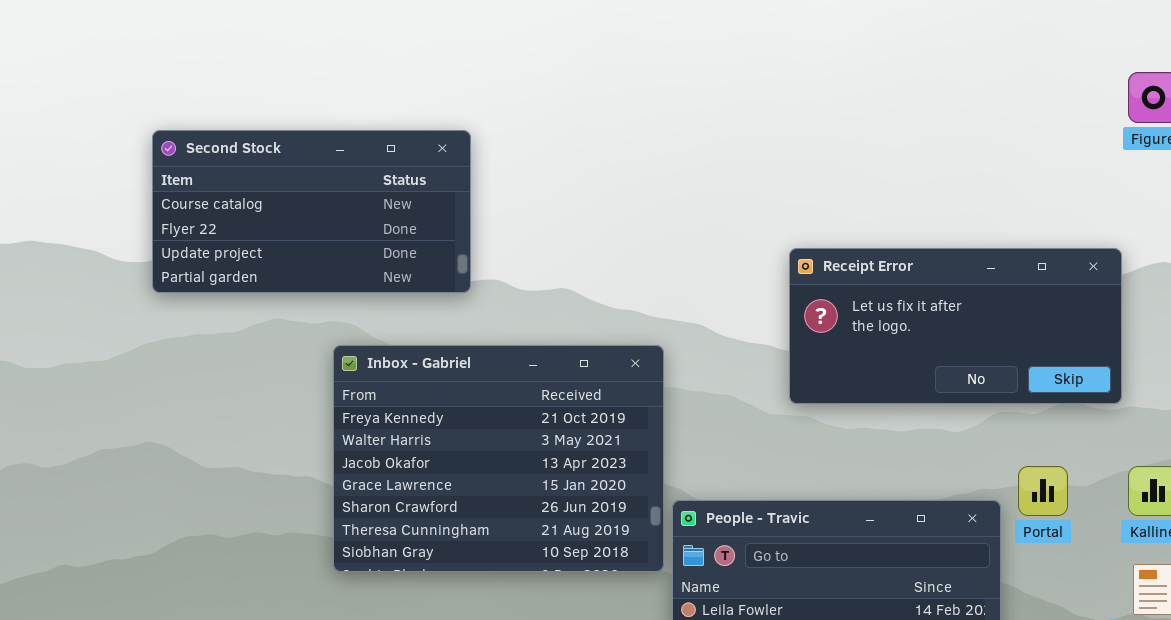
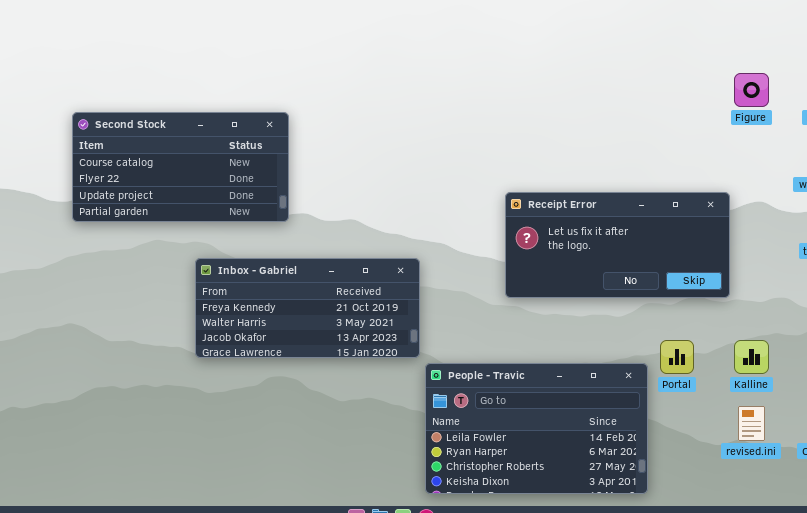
Inbox - Gabriel: [333,345,664,572] -> [195,258,420,358], resized

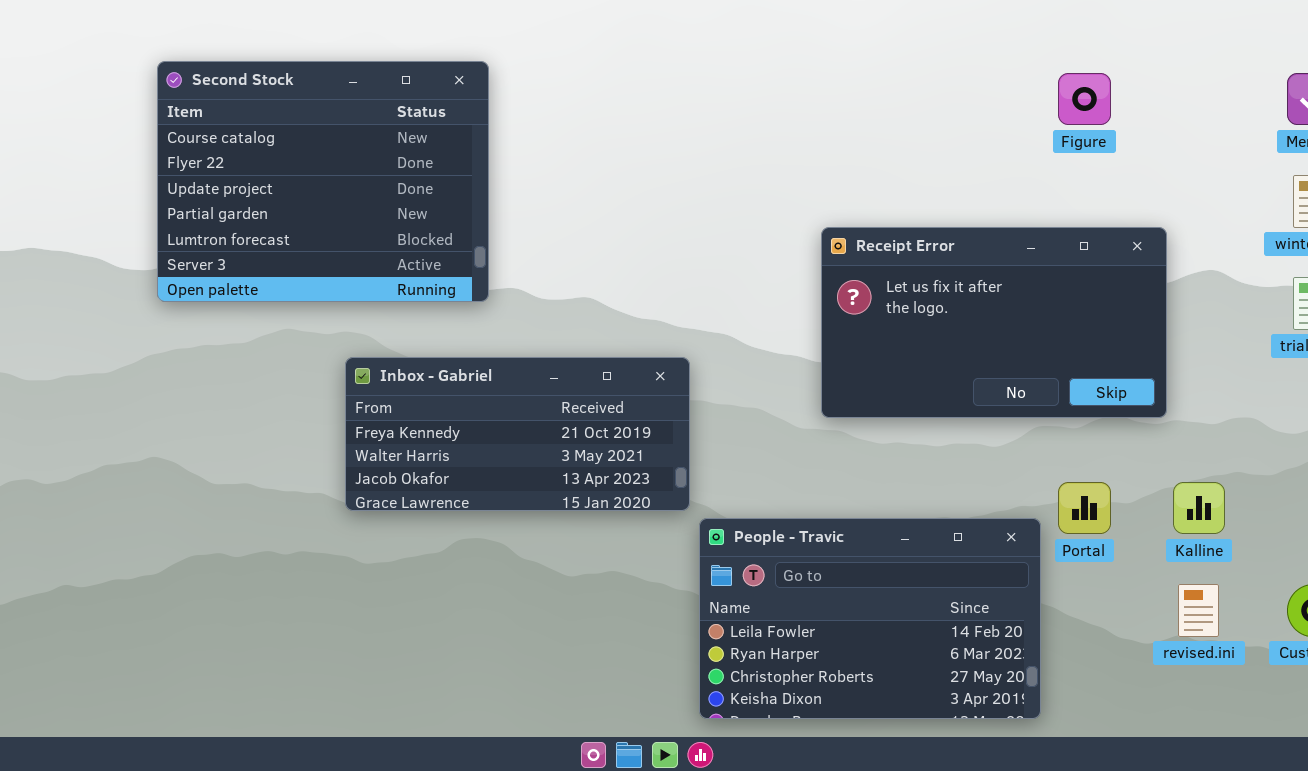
Figure: [734,73,769,107] -> [1058,73,1111,125], moved
Second Stock: [72,112,289,222] -> [157,61,489,302], resized
Receipt Error: [505,192,730,298] -> [821,227,1167,418], resized

